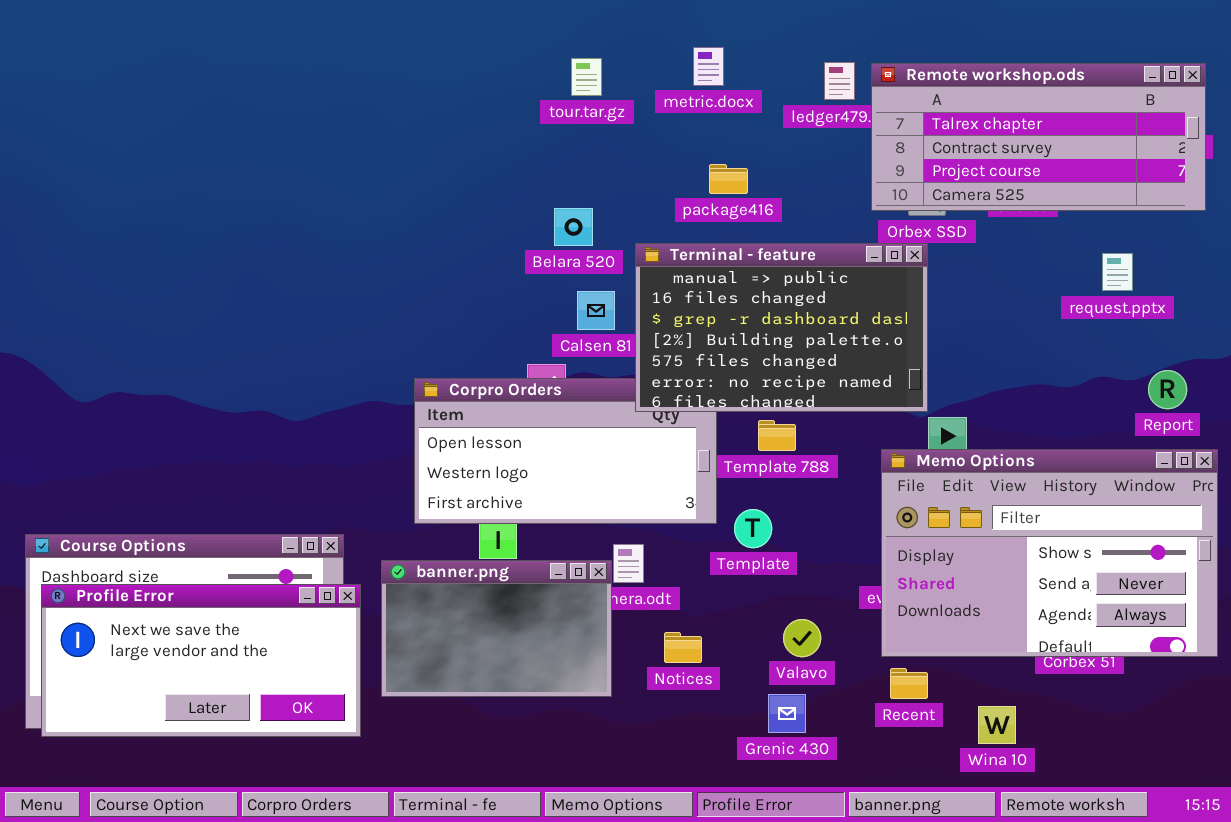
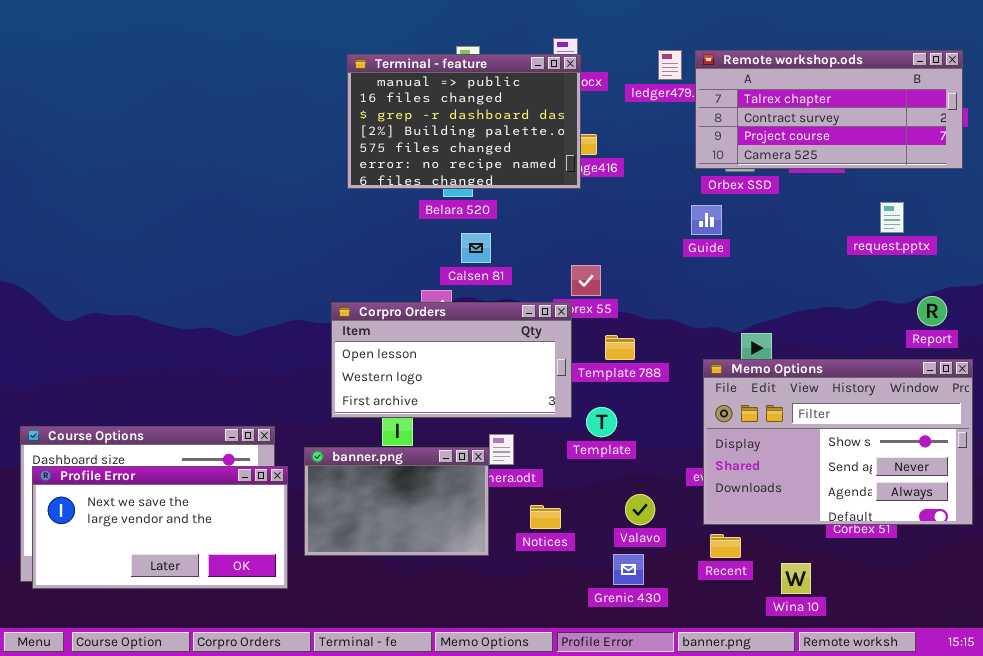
Terminal - feature: [635,243,928,412] -> [347,54,581,189], moved

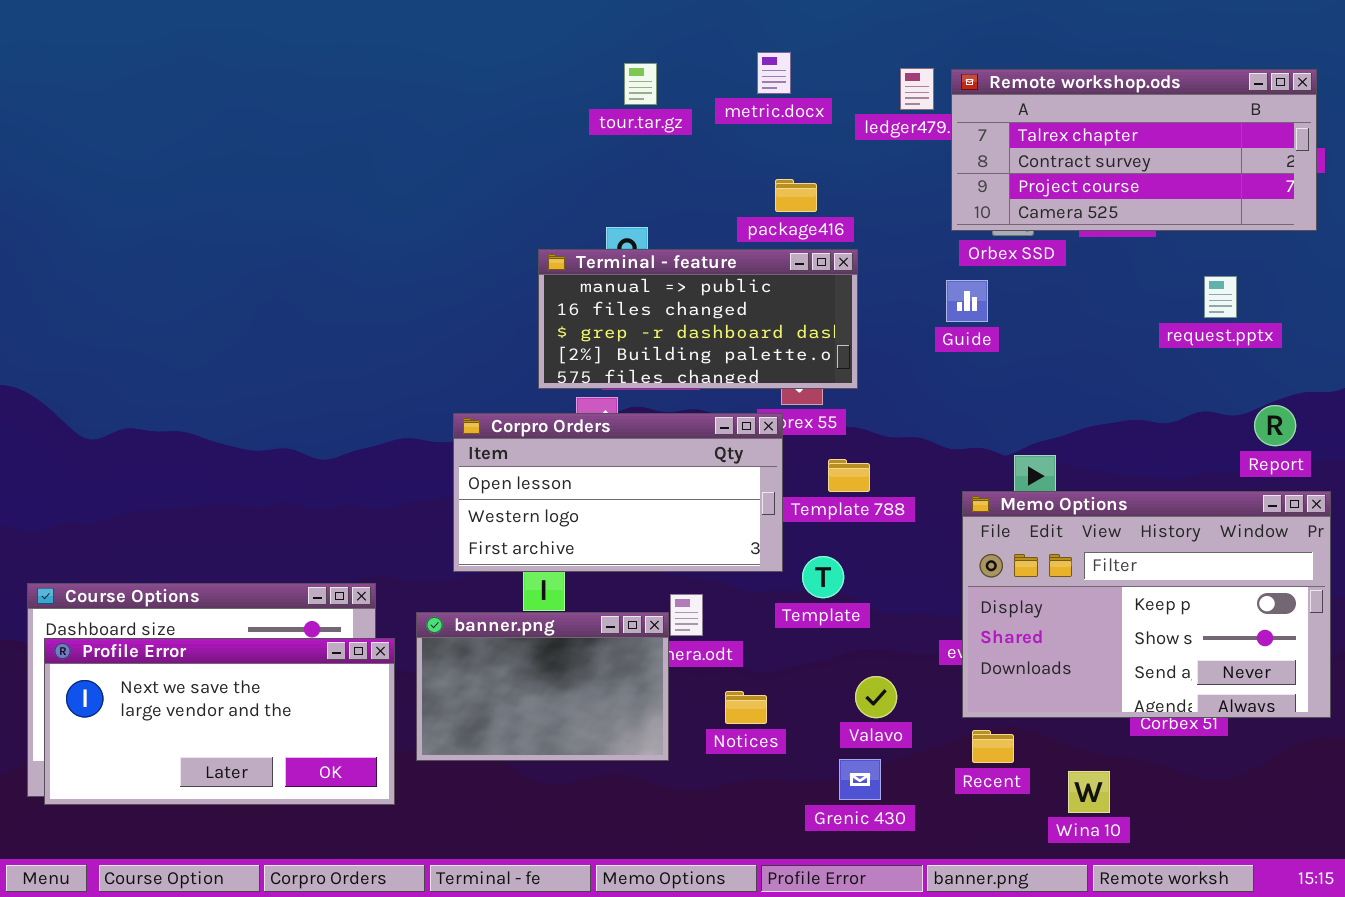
Terminal - feature: [347,54,581,189] -> [538,249,858,389], moved, resized
Memo Options: [703,359,973,525] -> [962,491,1331,718], scrolled up 1 row

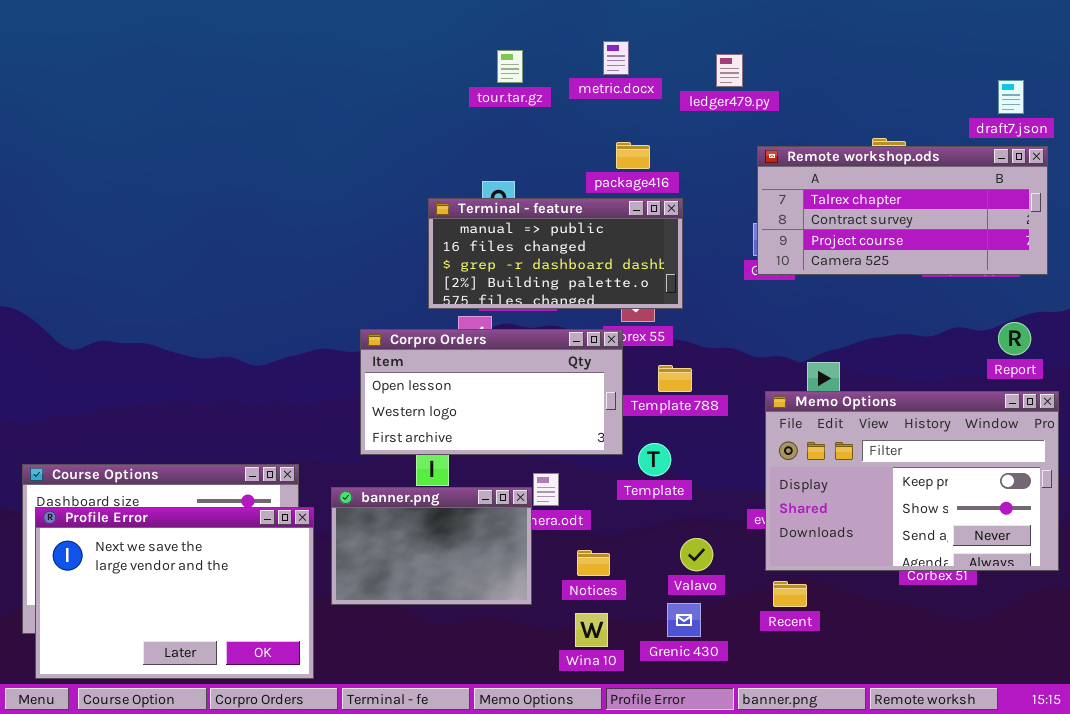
Remote workshop.ods: [951,69,1317,231] -> [757,146,1048,275], moved
Profile Error: [44,638,395,805] -> [35,507,314,679], resized
Wina 10: [1068,771,1110,813] -> [575,613,608,647], moved

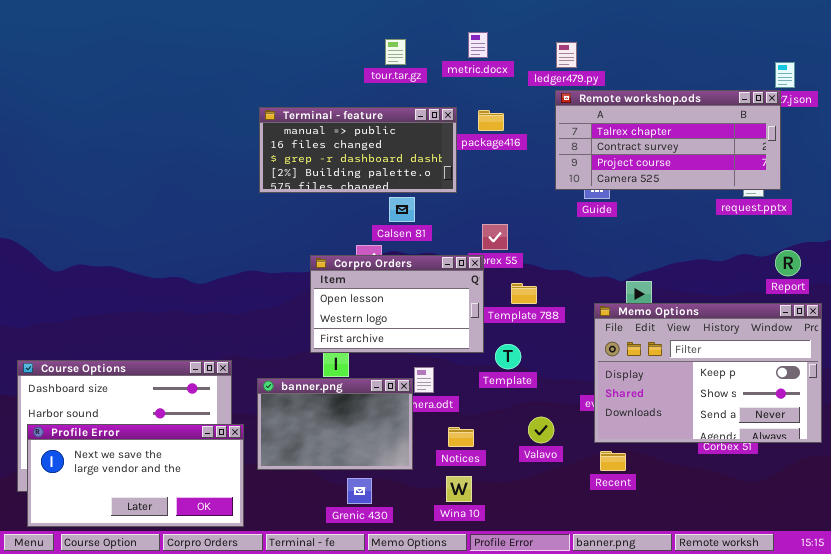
Remote workshop.ods: [757,146,1048,275] -> [555,90,781,190], moved
Terminal - feature: [428,198,683,309] -> [259,107,457,193], moved
Corpro Orders: [360,329,623,455] -> [310,255,484,353], resized
Profile Error: [35,507,314,679] -> [27,424,244,527], resized
Grenic 430: [667,603,701,637] -> [347,478,372,504], moved

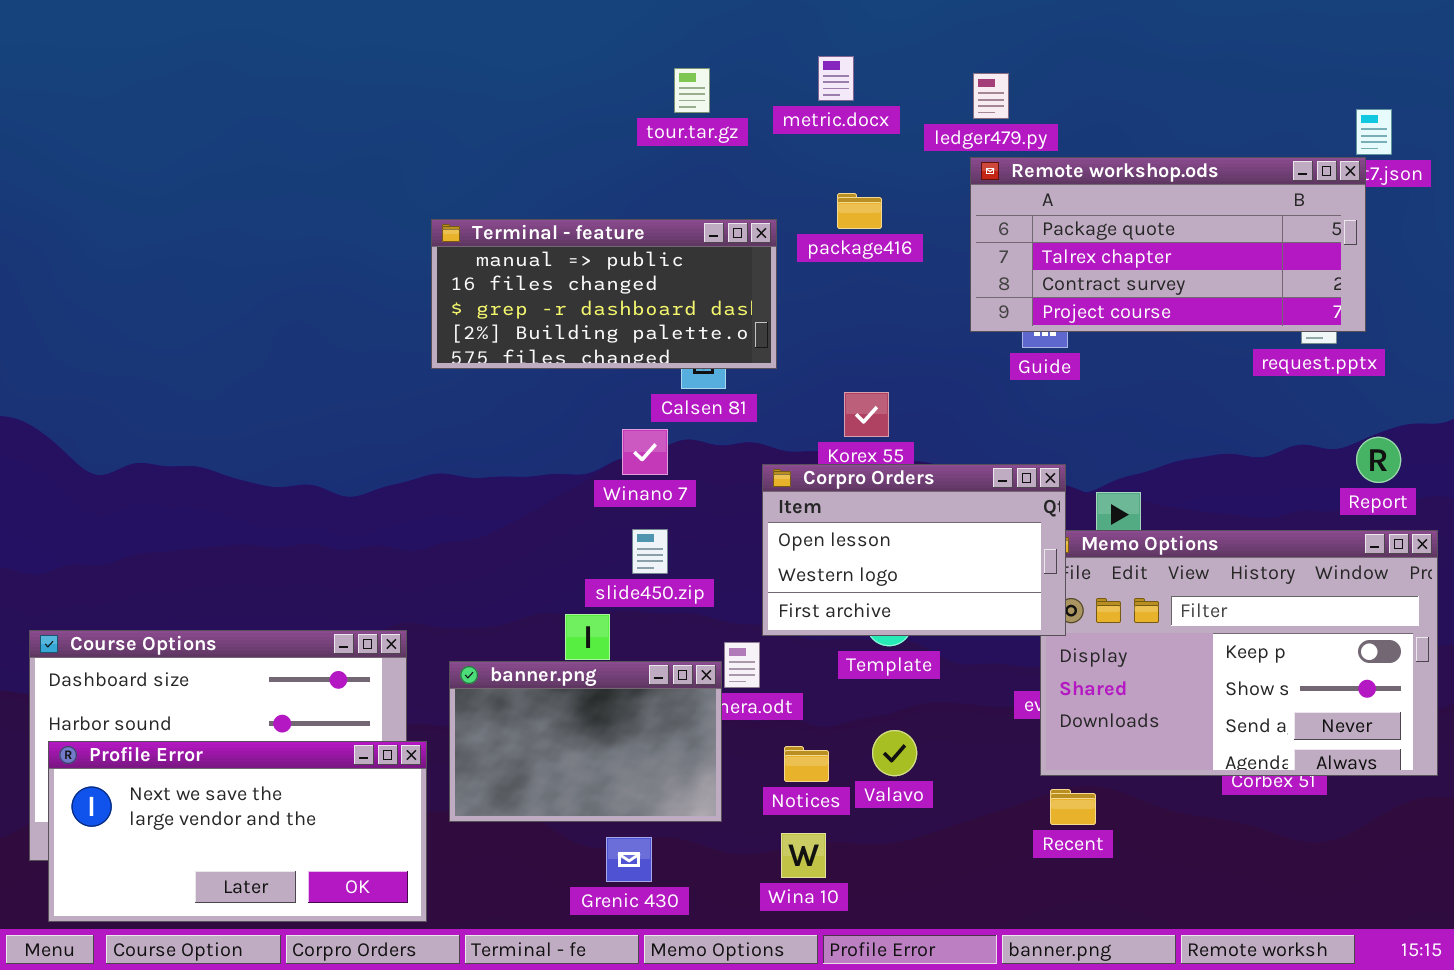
Remote workshop.ods: [555,90,781,190] -> [970,157,1366,332], scrolled up 1 row
Terminal - feature: [259,107,457,193] -> [431,219,777,369], moved
Corpro Orders: [310,255,484,353] -> [762,464,1066,636], moved
Valavo: [528,417,554,443] -> [872,730,917,776], moved

